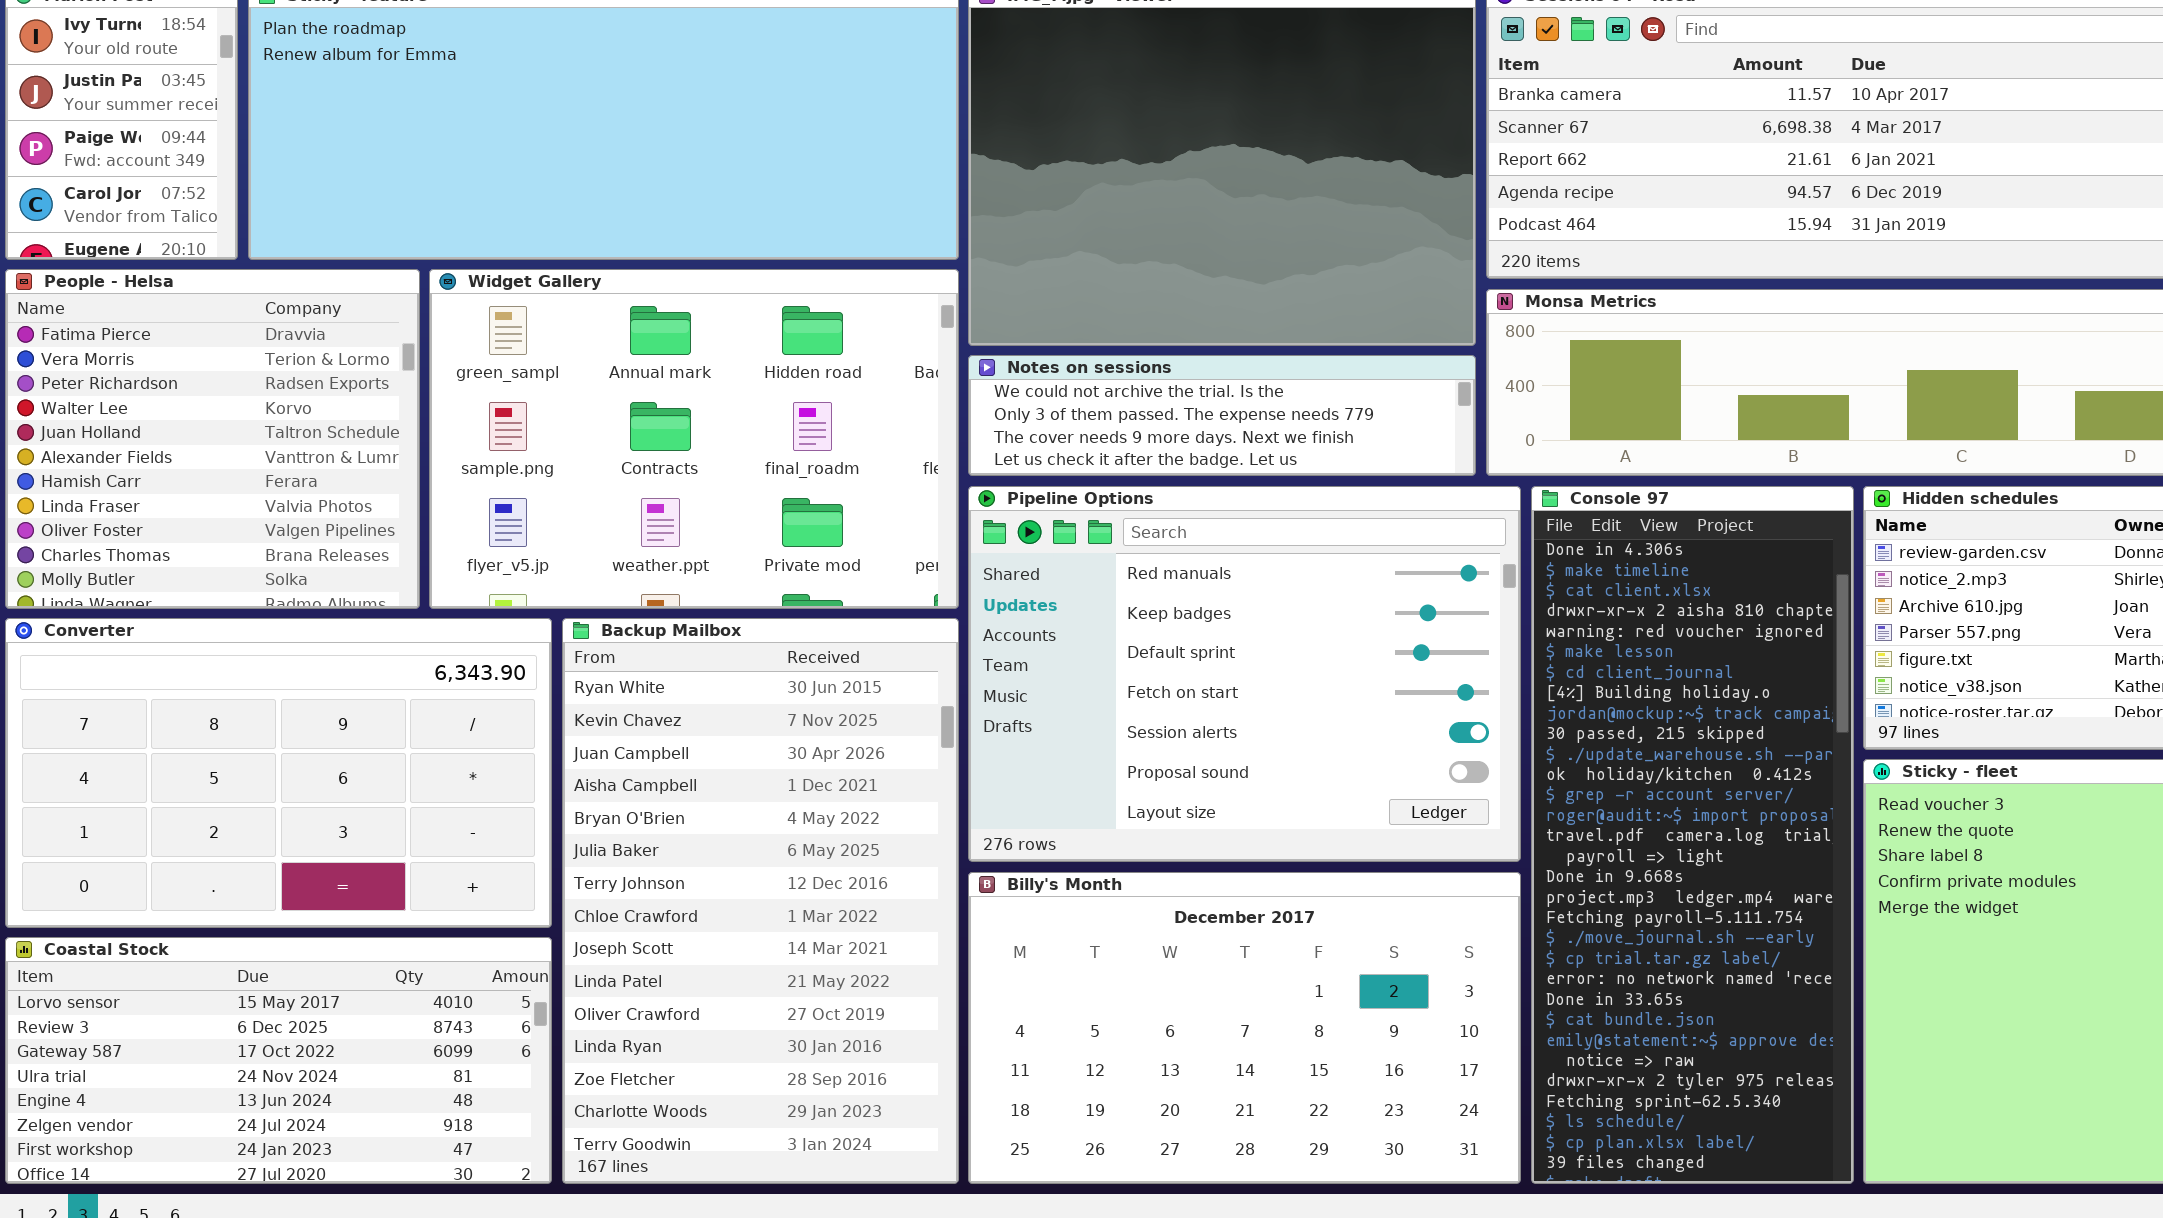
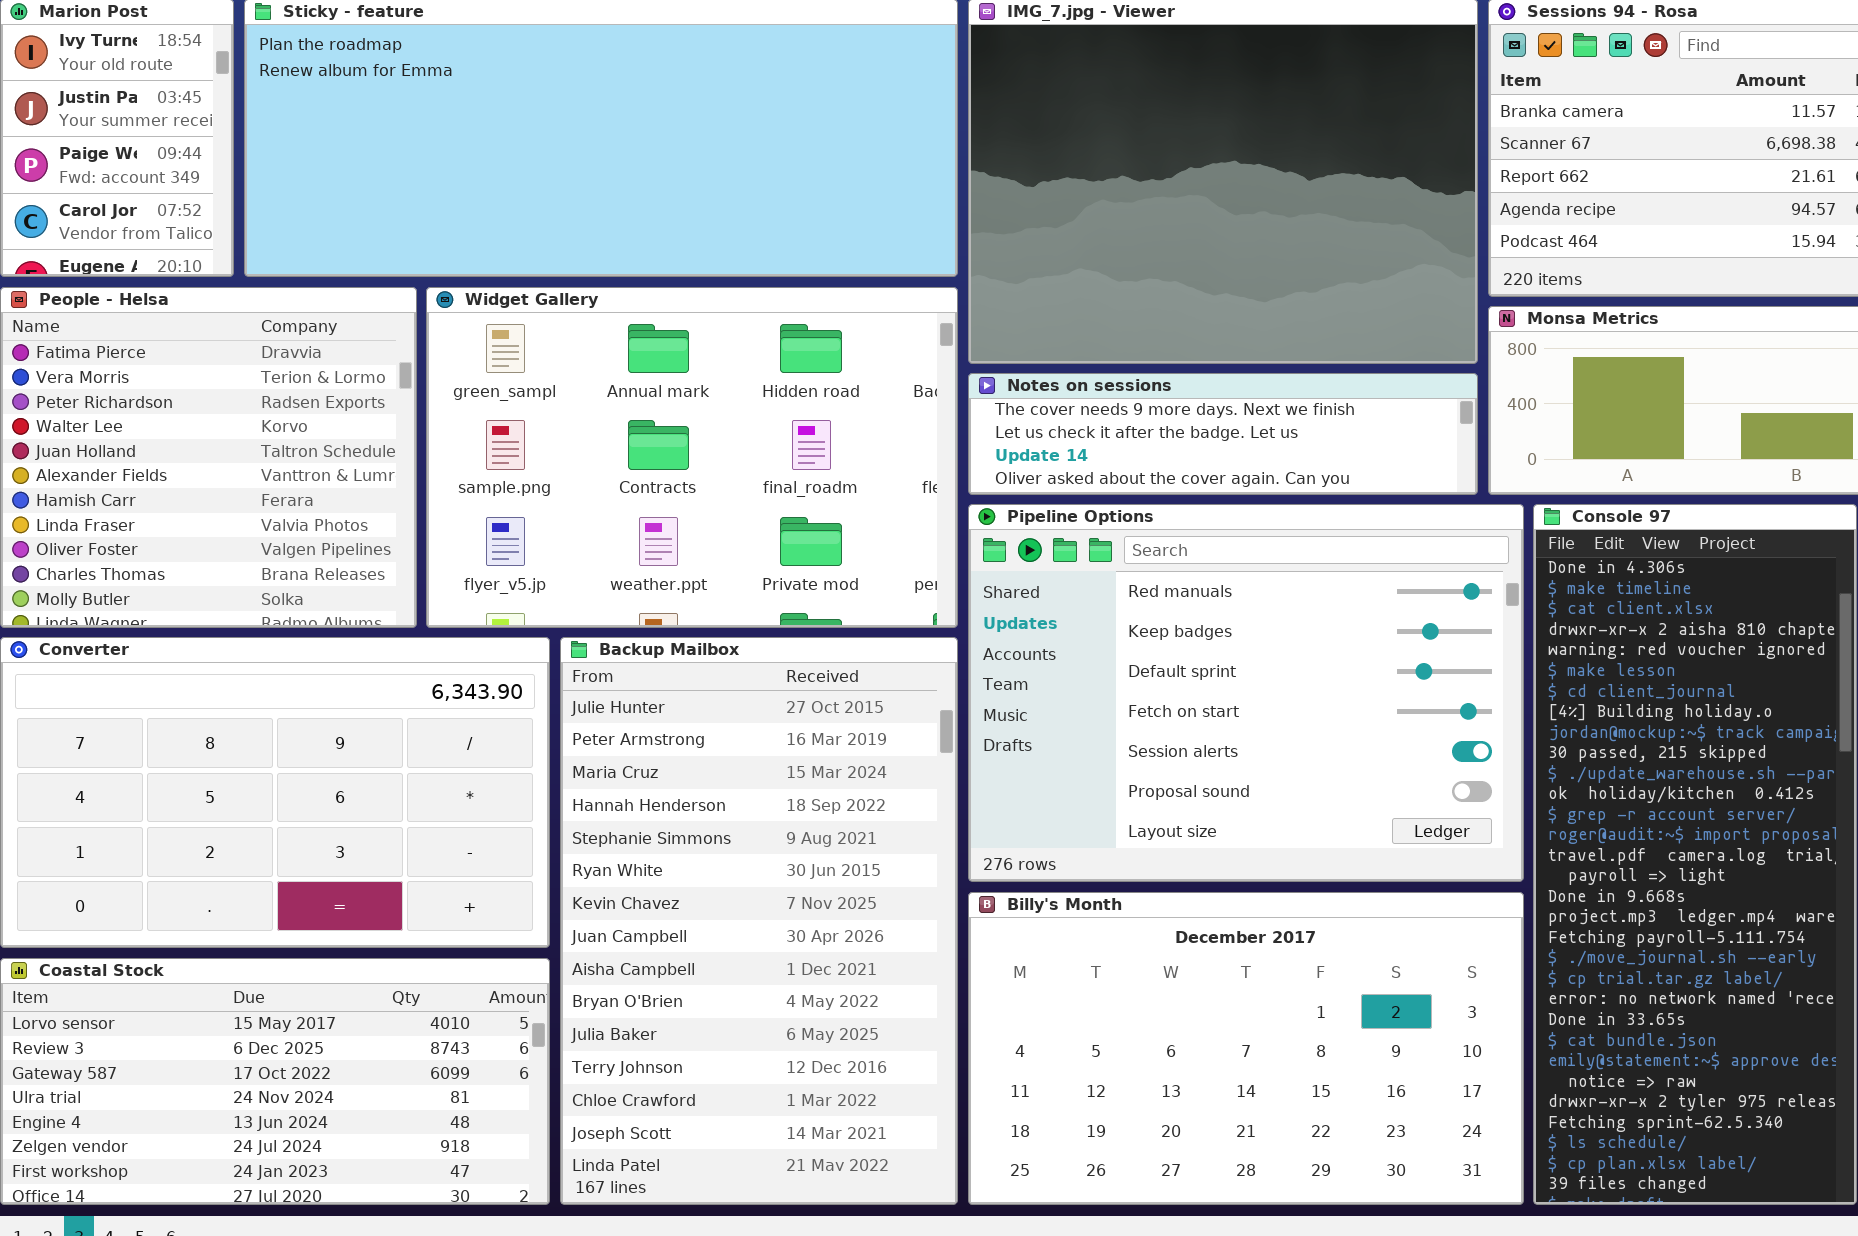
Notes on sessions: [968,355,1476,476] -> [968,373,1478,495], scrolled down 2 rows
Backup Mailbox: [562,618,959,1184] -> [560,637,958,1205], scrolled up 5 rows

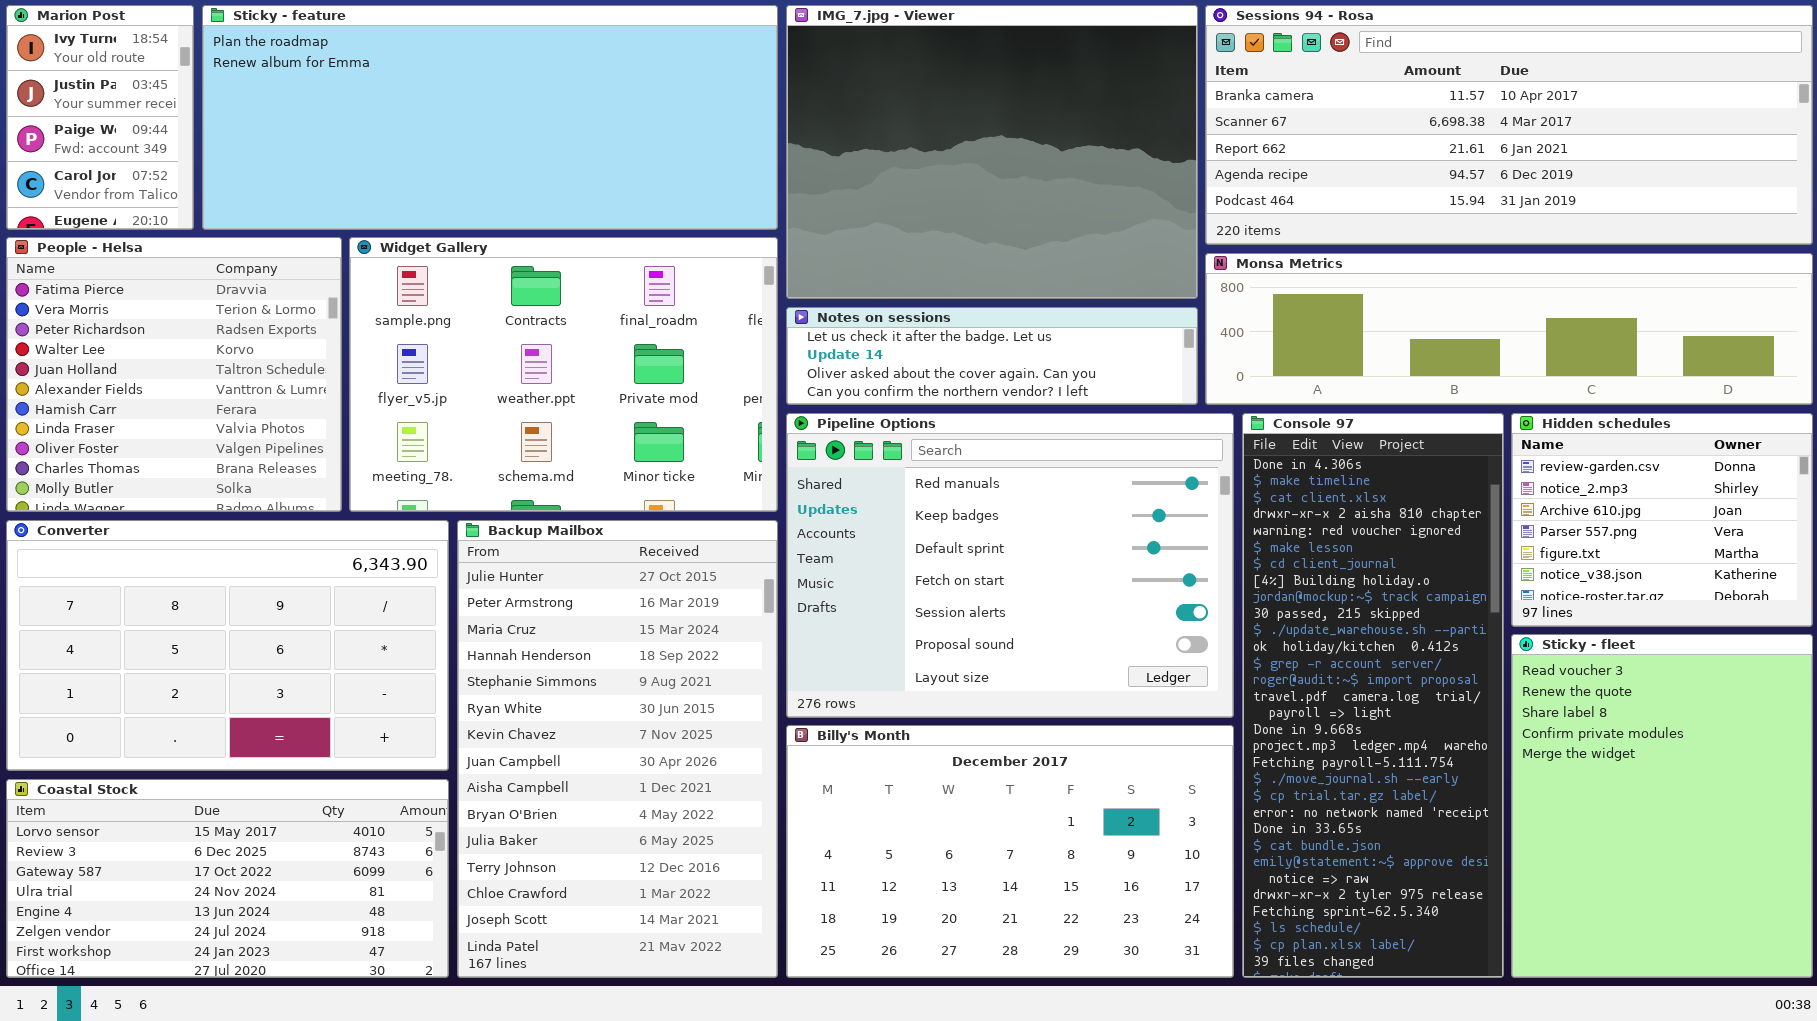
Widget Gallery: [426,287,958,628] -> [349,237,778,512], scrolled down 1 row
Notes on sessions: [968,373,1478,495] -> [786,307,1198,405], scrolled down 1 row

